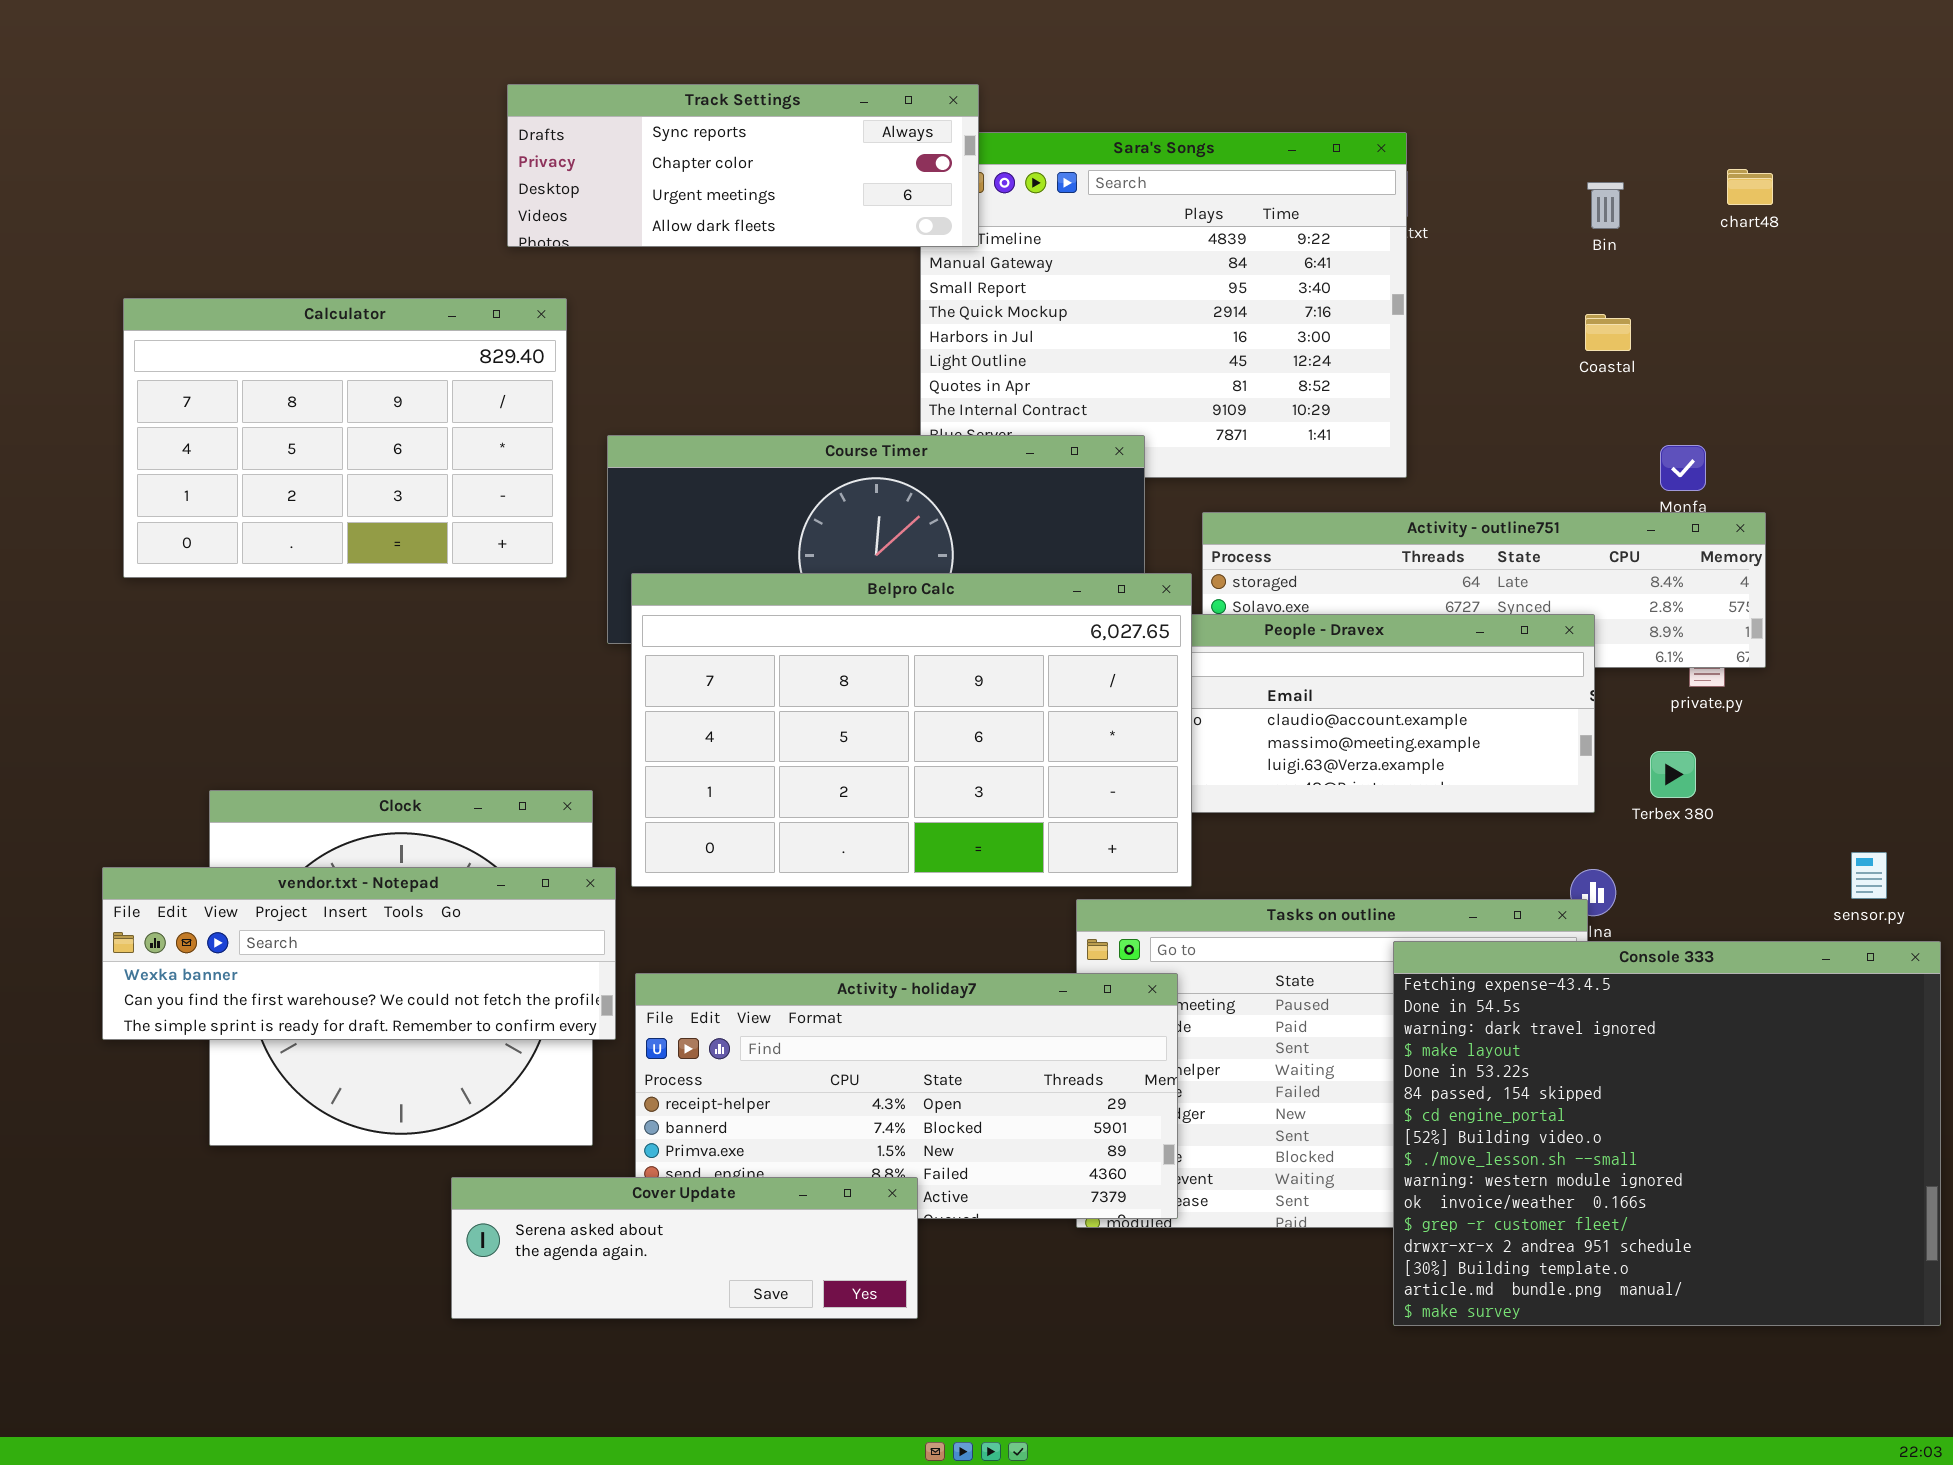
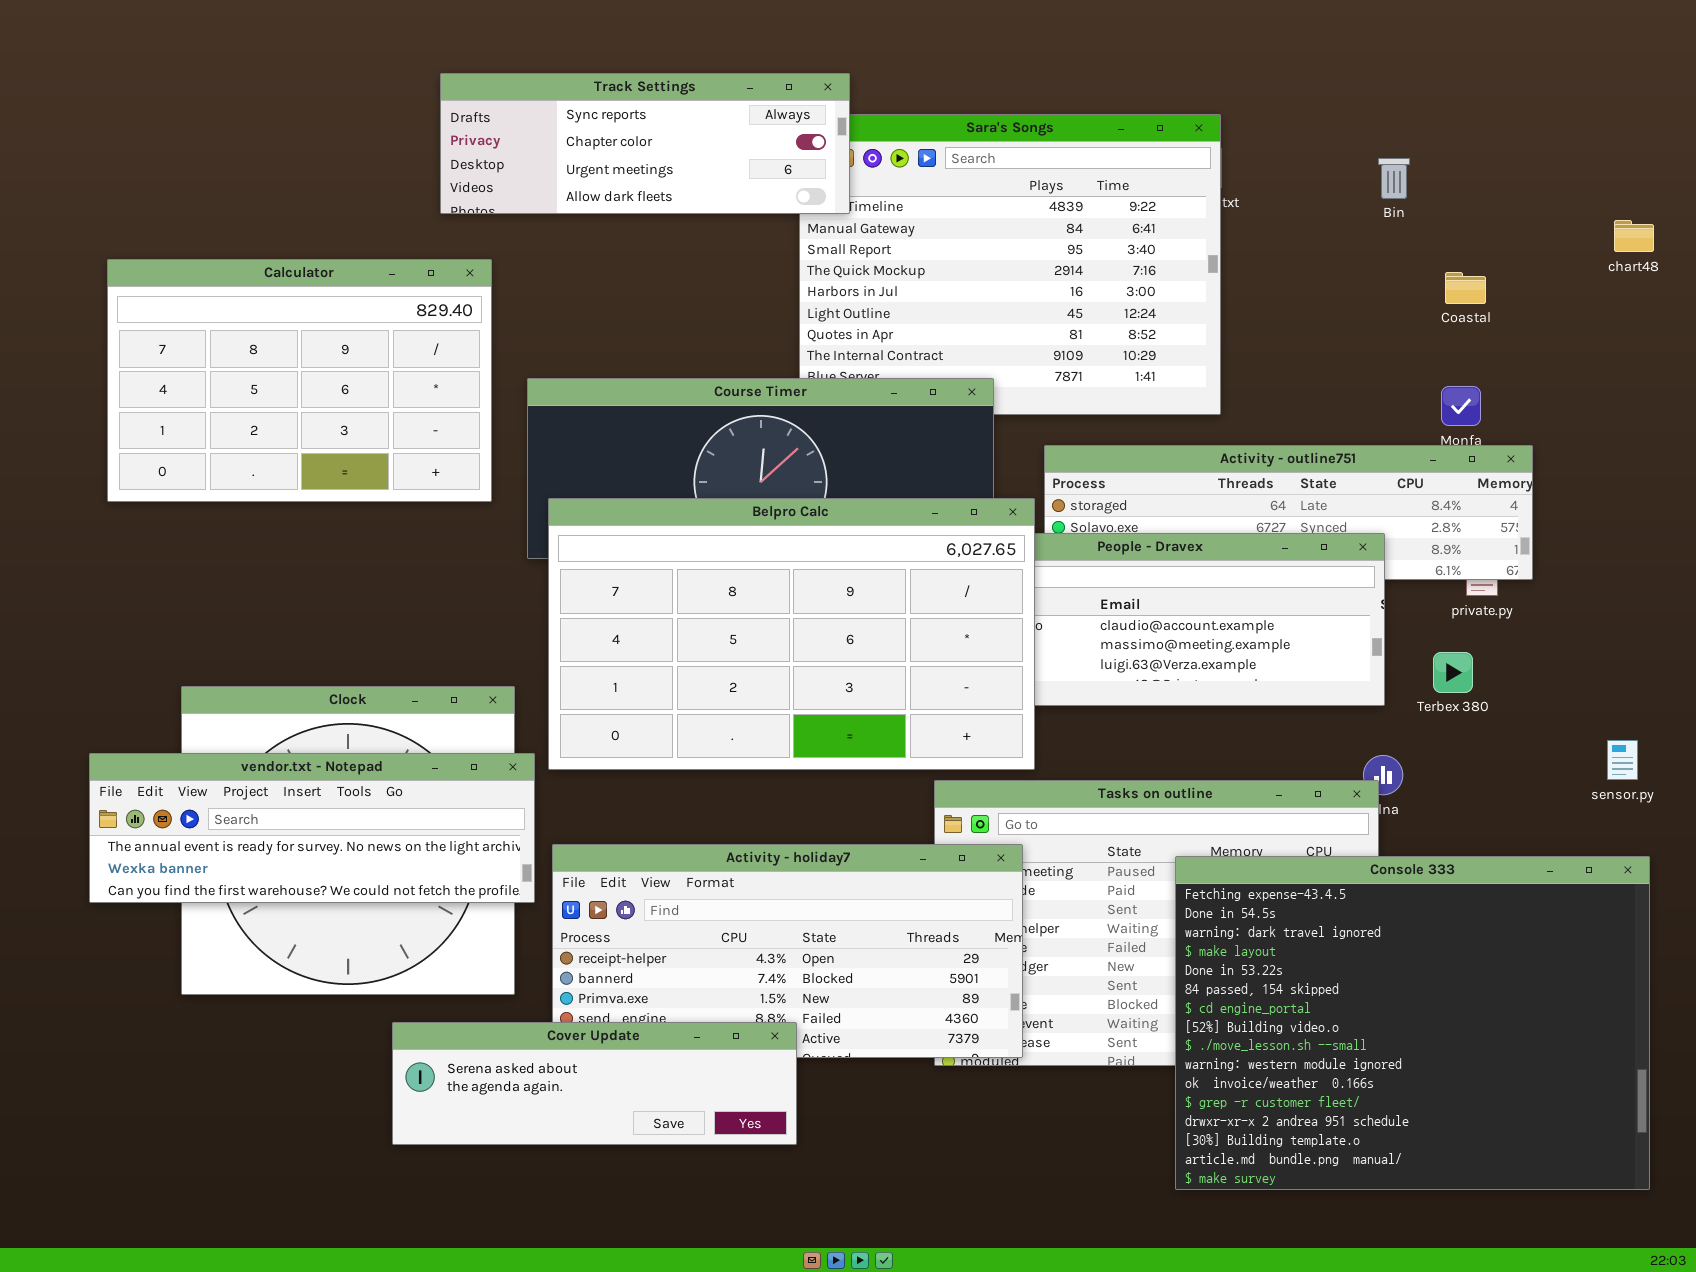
chart48: [1727,169,1773,205] -> [1614,220,1654,252], moved
Coastal: [1585,314,1631,351] -> [1445,272,1486,304], moved
vendor.txt - Notepad: [102,867,616,1040] -> [89,753,535,903], scrolled up 1 row
Console 333: [1393,941,1941,1326] -> [1175,856,1650,1190], moved

